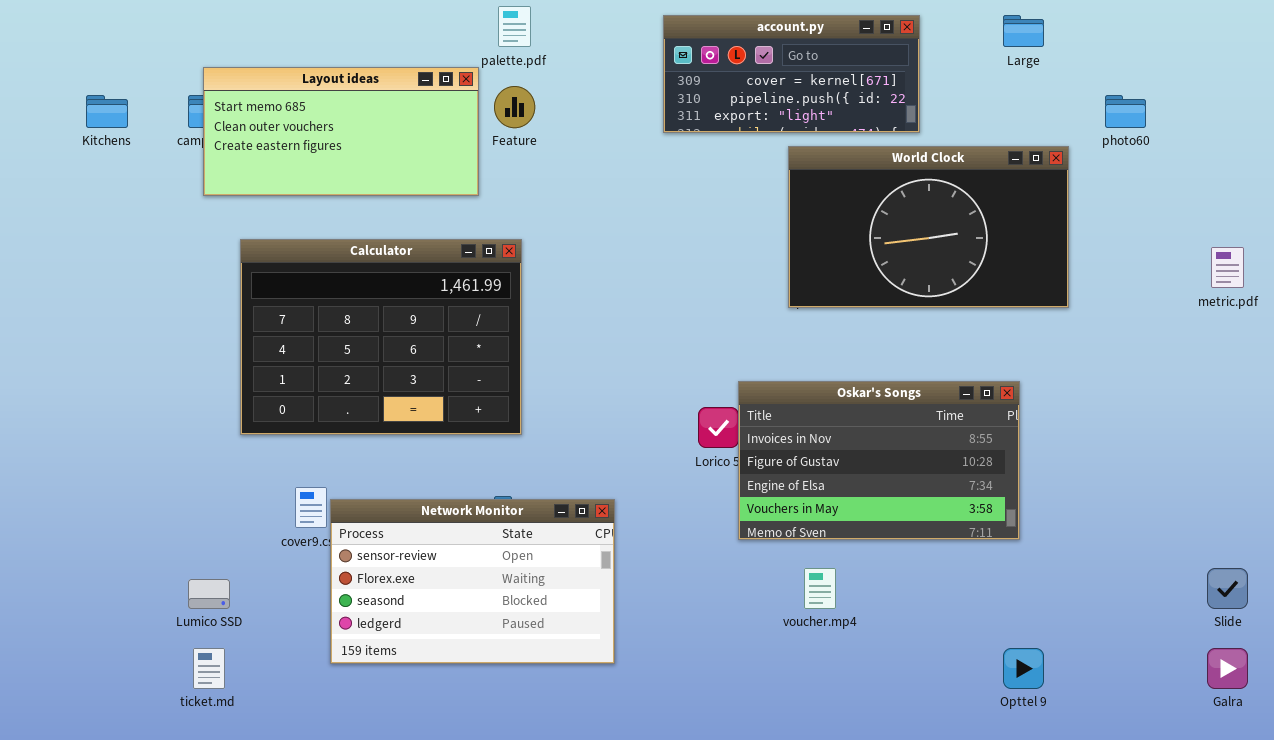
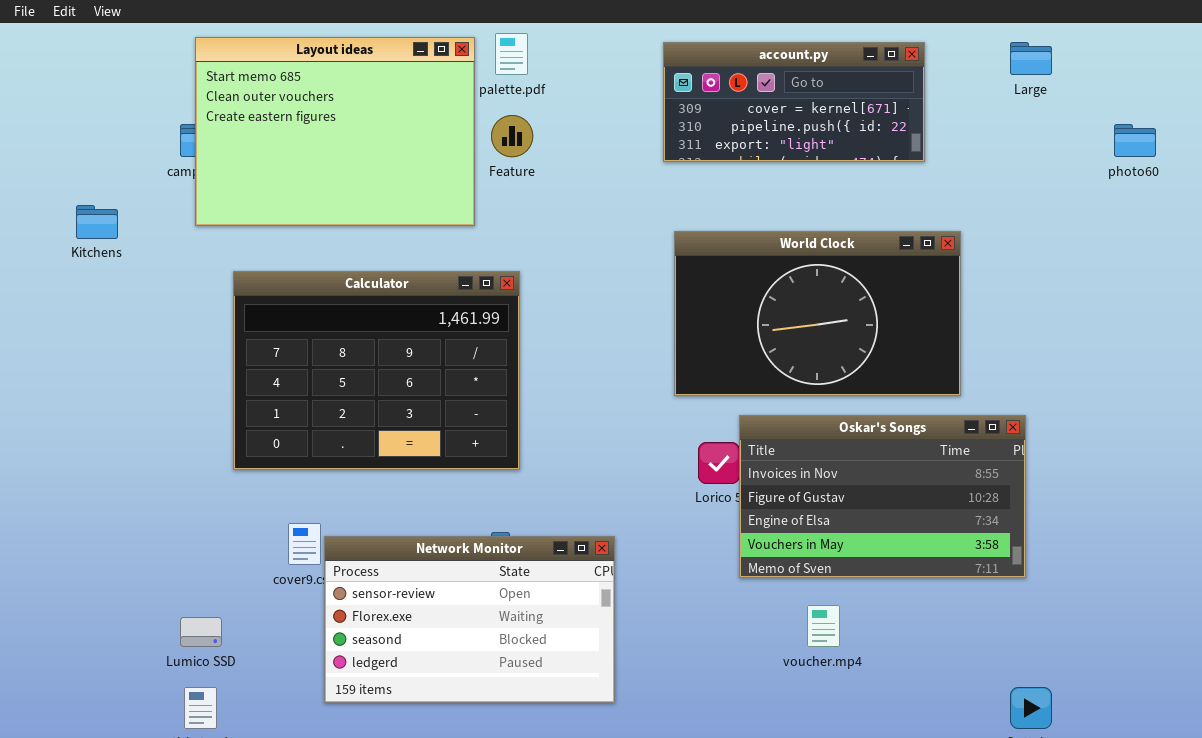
Layout ideas: [203,67,479,196] -> [195,37,475,226], resized
Kitchens: [86,95,128,128] -> [76,205,118,239], moved
World Clock: [788,146,1069,308] -> [674,231,961,396], moved

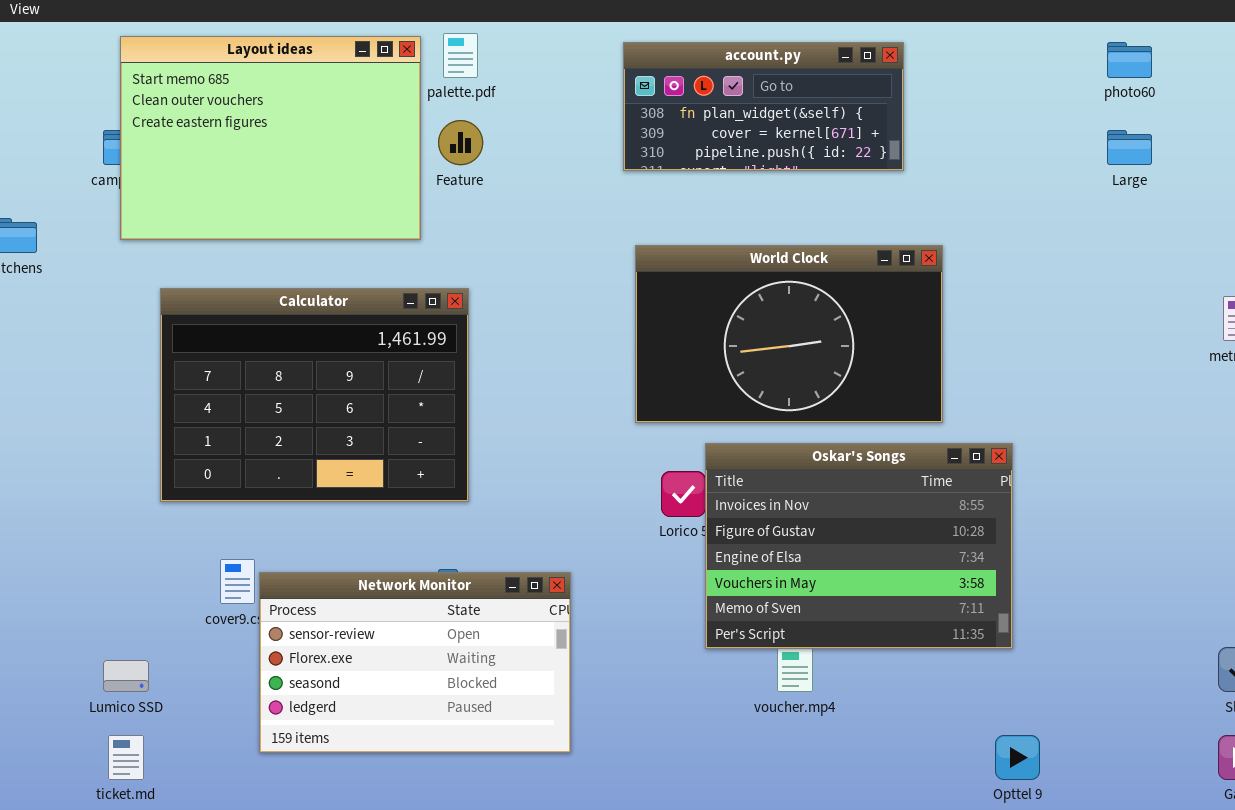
account.py: [663,42,925,162] -> [623,42,904,171], scrolled up 1 row
Large: [1010,42,1052,75] -> [1107,130,1152,165], moved
photo60: [1114,124,1156,157] -> [1107,42,1152,78], moved
Oskar's Songs: [739,415,1026,578] -> [705,443,1013,649], resized

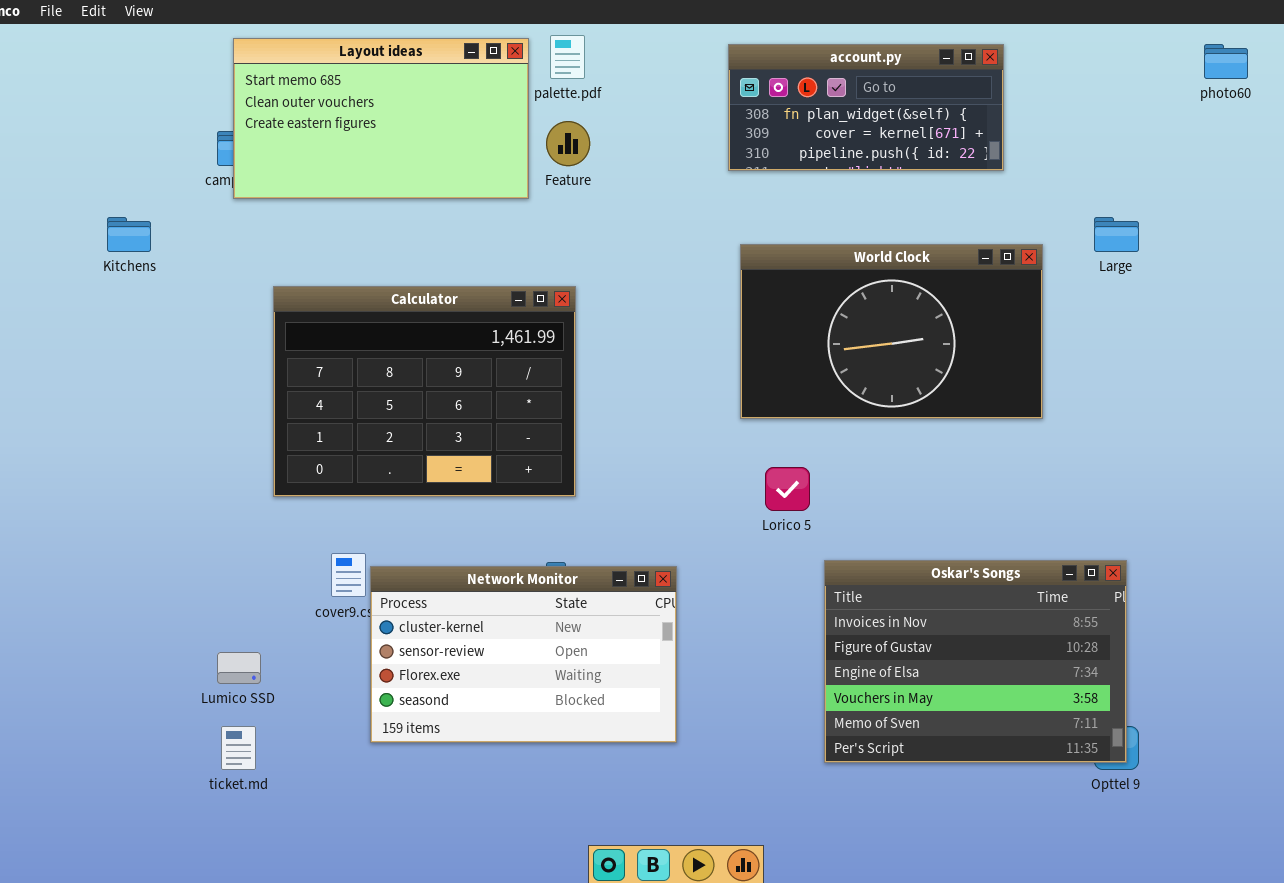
Layout ideas: [120,36,421,240] -> [233,38,529,199], resized
Large: [1107,130,1152,165] -> [1094,217,1139,252], moved
Oskar's Songs: [705,443,1013,649] -> [824,560,1127,763], moved
Network Monitor: [259,572,571,753] -> [370,566,677,743], scrolled up 1 row

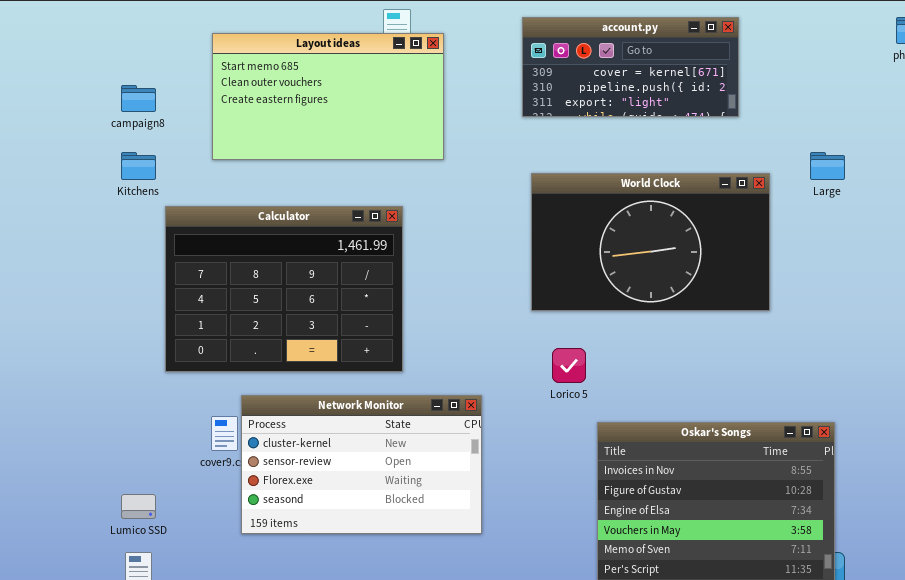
Layout ideas: [233,38,529,199] -> [212,33,444,160], moved
account.py: [728,44,1004,171] -> [522,17,739,117], scrolled down 1 row
Kitchens: [107,217,151,252] -> [121,152,156,180], moved
Network Monitor: [370,566,677,743] -> [241,395,482,534], moved

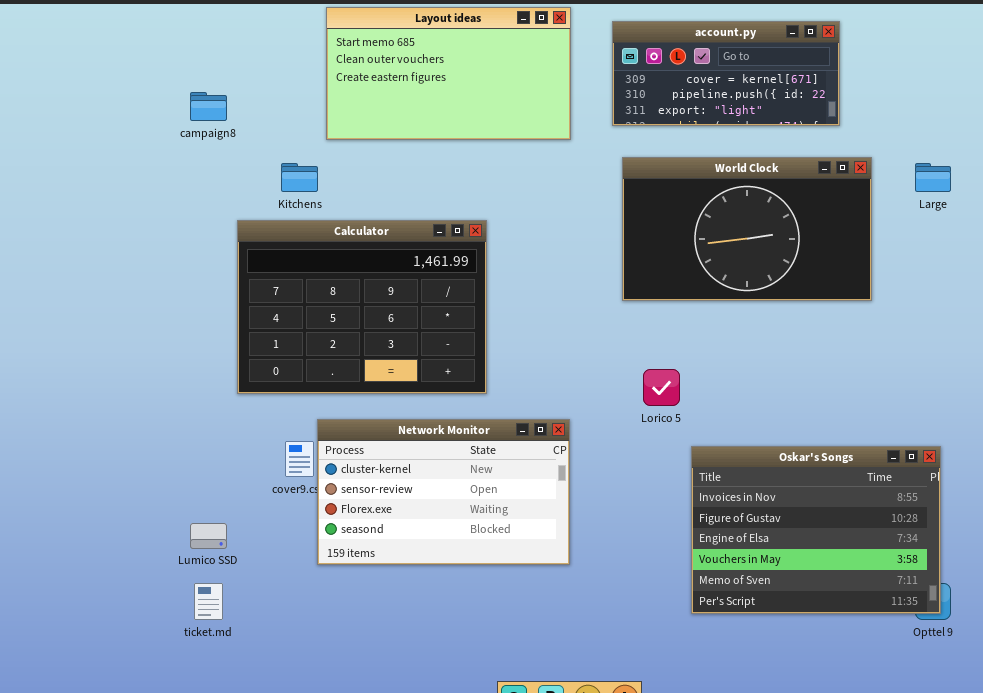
Layout ideas: [212,33,444,160] -> [326,7,571,140], moved
Kitchens: [121,152,156,180] -> [281,163,318,192], moved
World Clock: [531,173,770,311] -> [622,157,872,301], moved

